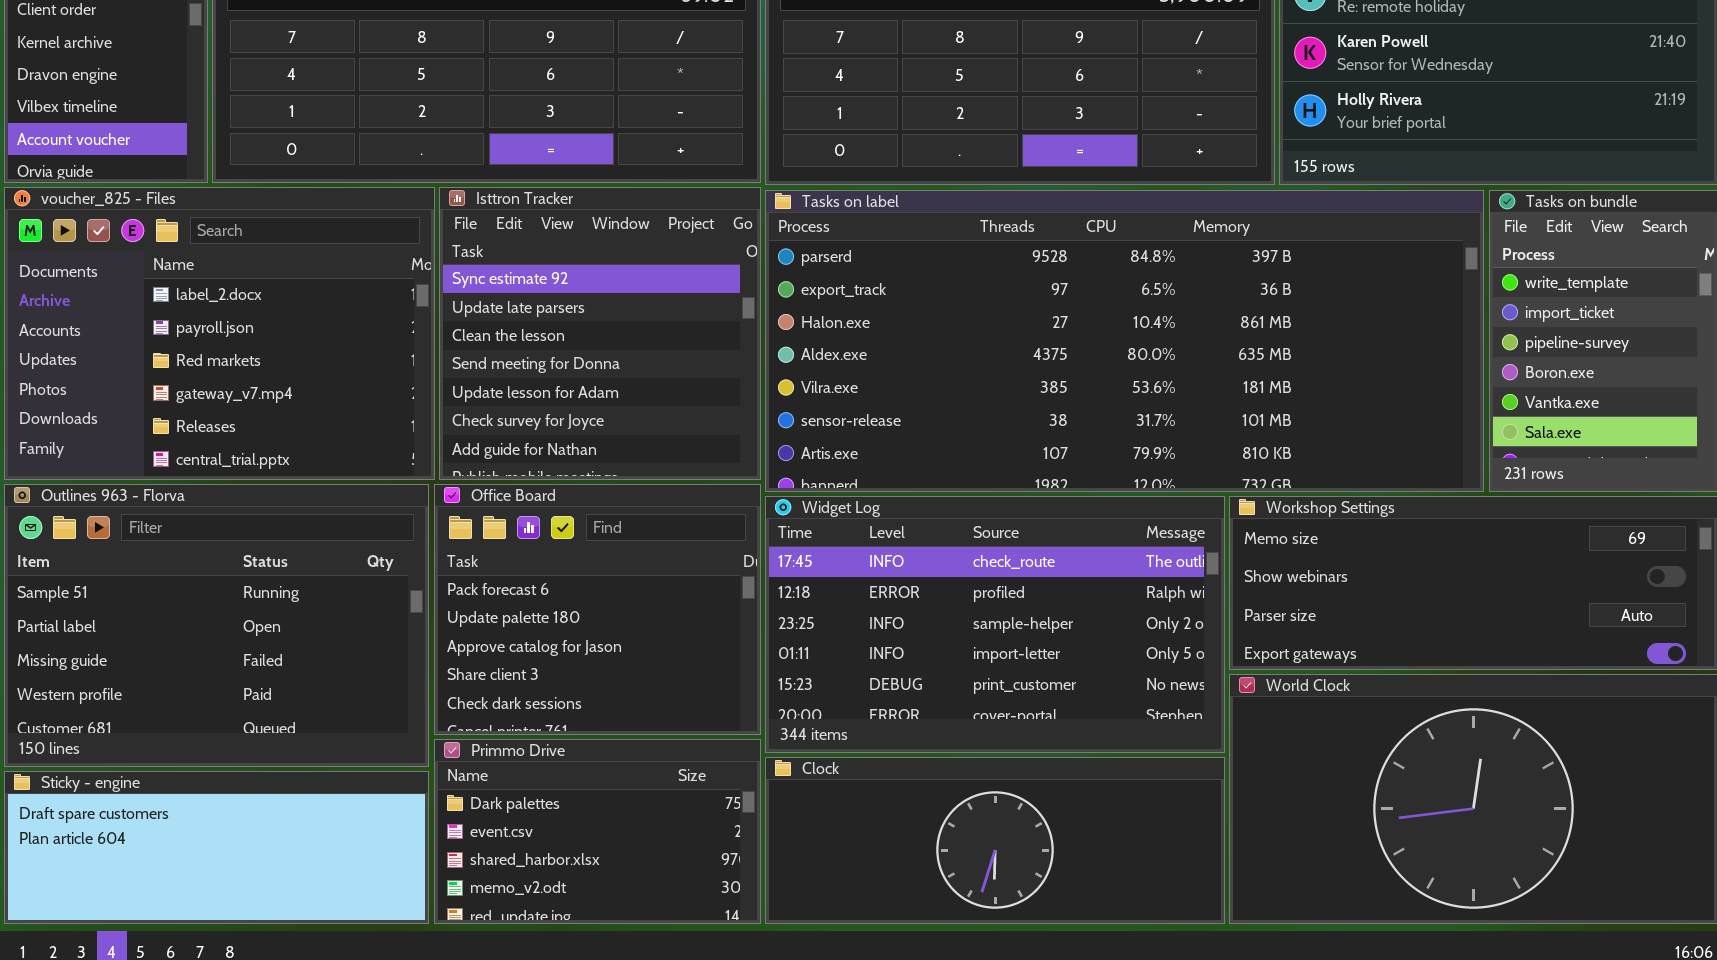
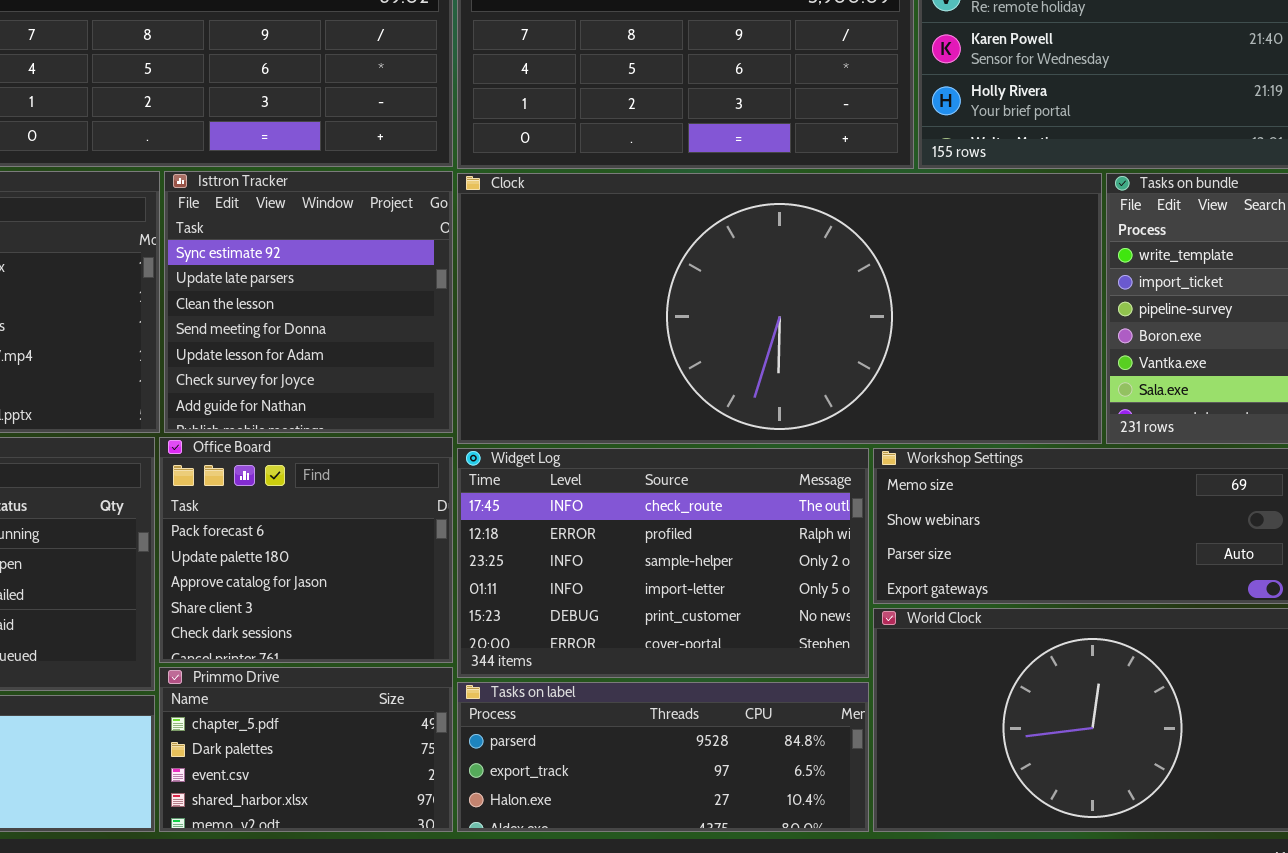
Tasks on label: [765,190,1484,492] -> [457,682,869,832], moved, resized
Primmo Drive: [434,739,761,924] -> [159,667,453,832], scrolled up 1 row
Clock: [765,757,1225,924] -> [457,173,1102,444], moved, resized

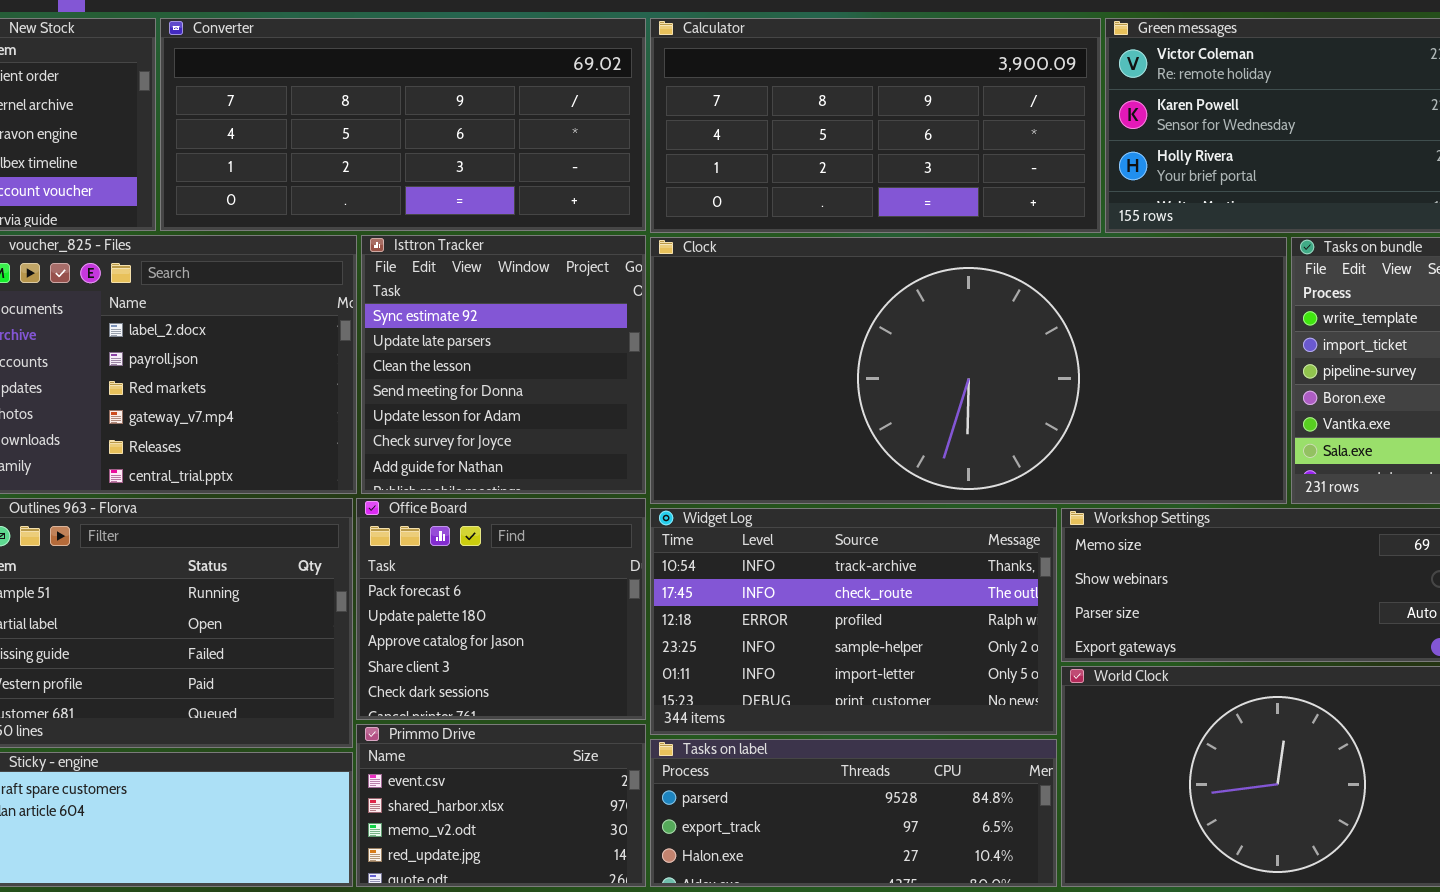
Widget Log: [457,448,869,678] -> [650,508,1057,735], scrolled up 1 row
Primmo Drive: [159,667,453,832] -> [356,724,646,887], scrolled down 2 rows

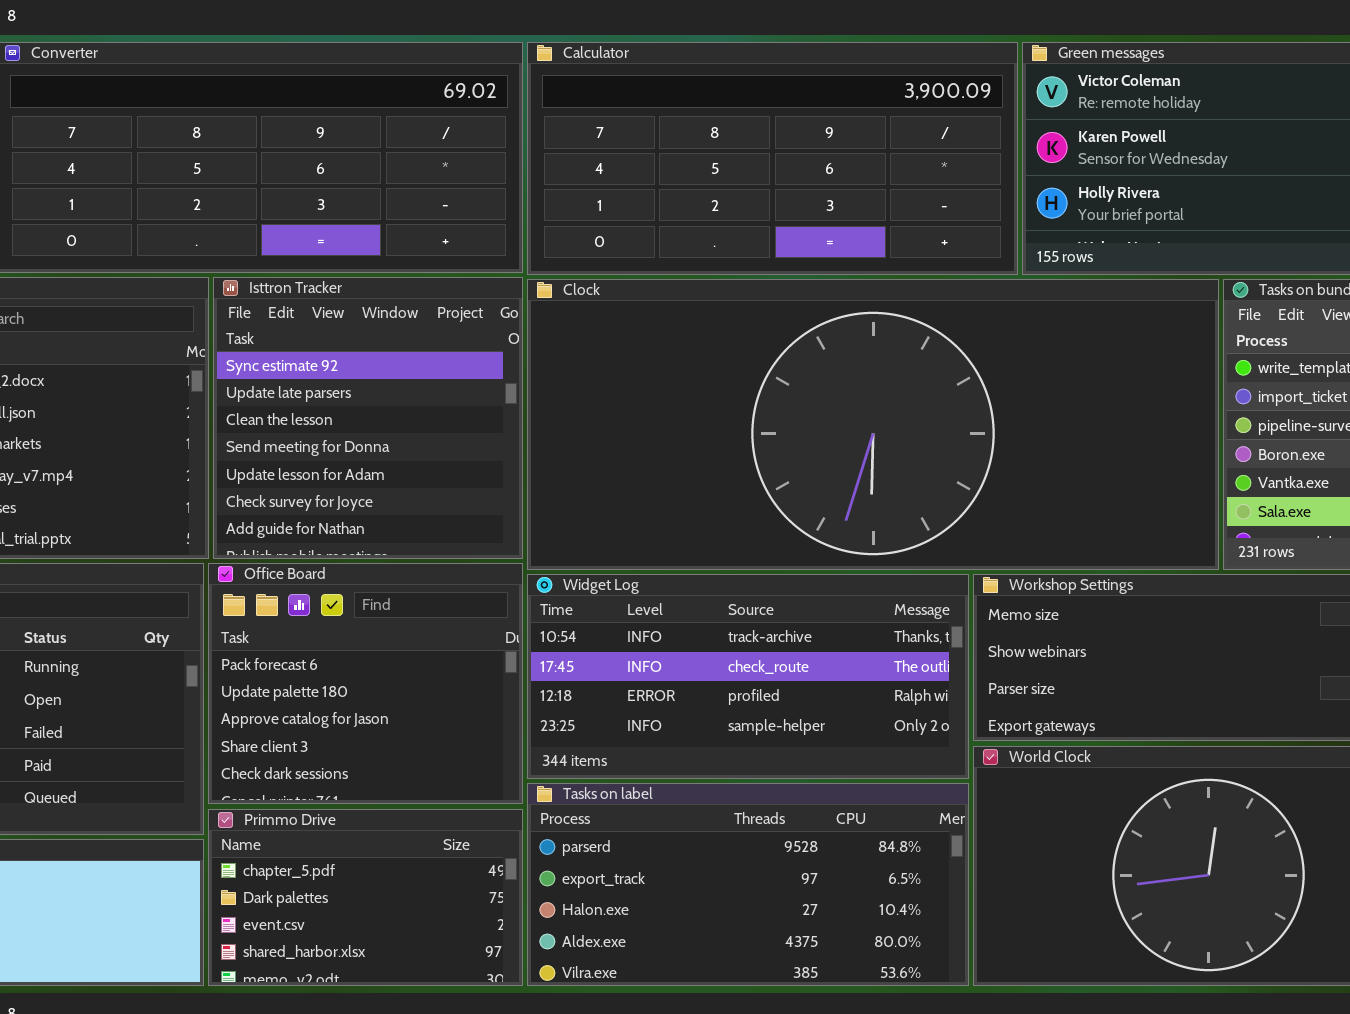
Widget Log: [650,508,1057,735] -> [527,574,969,779], resized
Primmo Drive: [356,724,646,887] -> [208,809,523,986], scrolled up 2 rows
Tasks on label: [650,739,1057,887] -> [527,783,969,986], resized

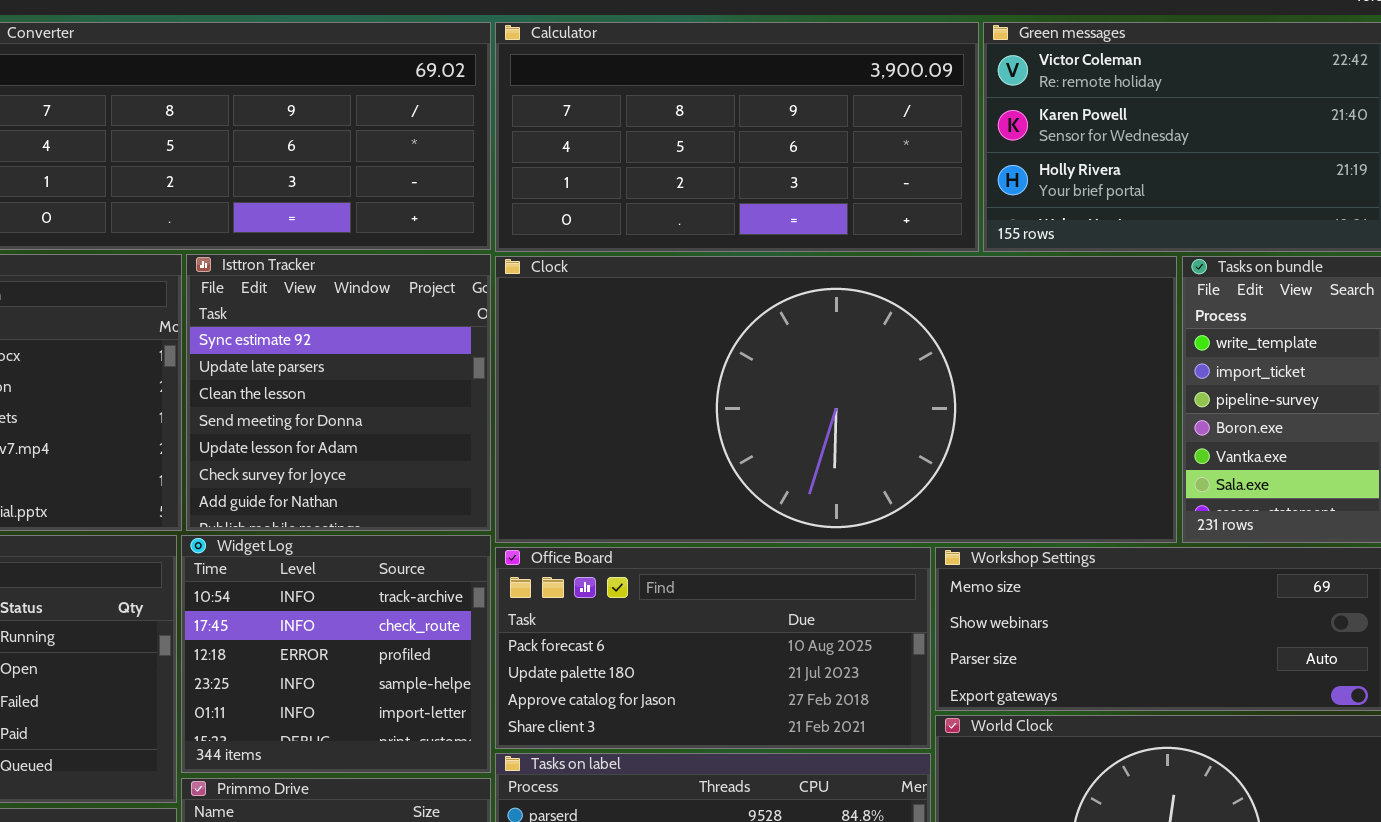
Office Board: [208,563,523,804] -> [495,547,931,749], moved, resized
Widget Log: [527,574,969,779] -> [181,535,491,773], moved, resized

